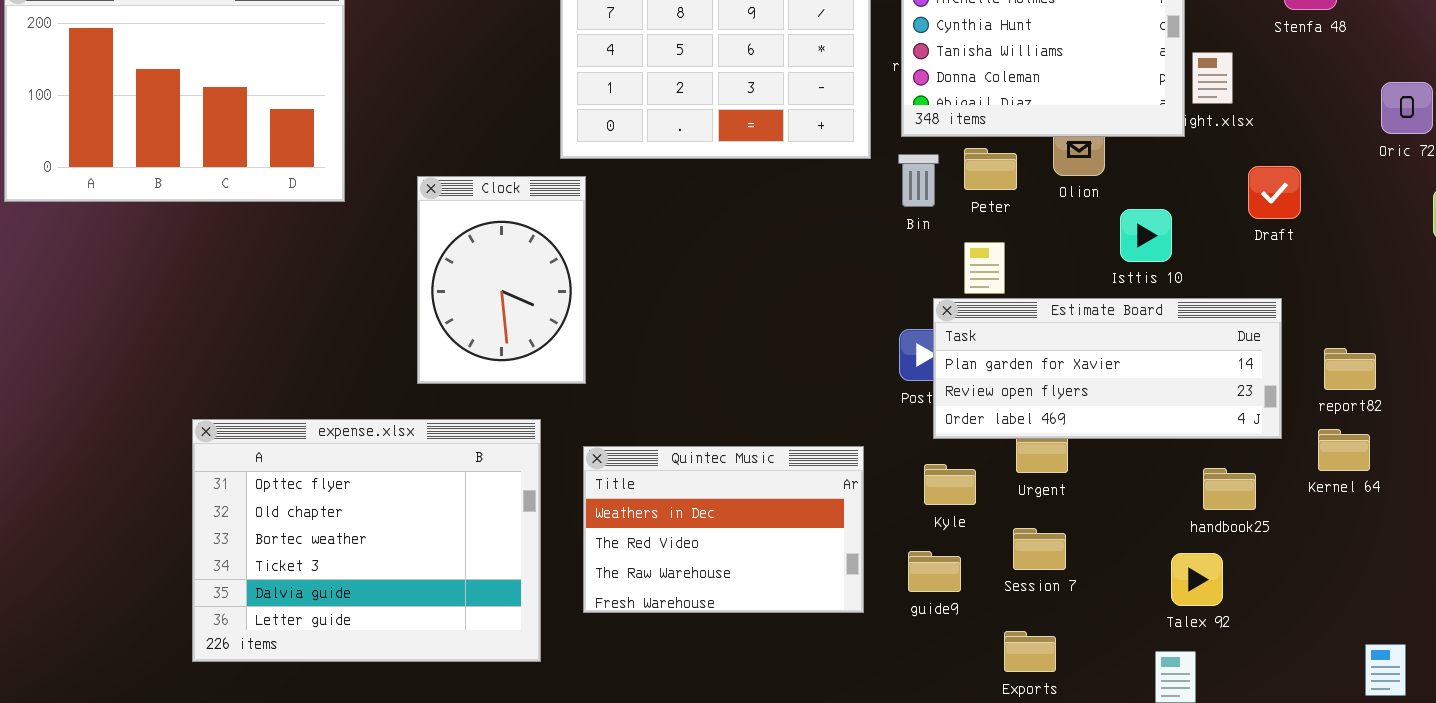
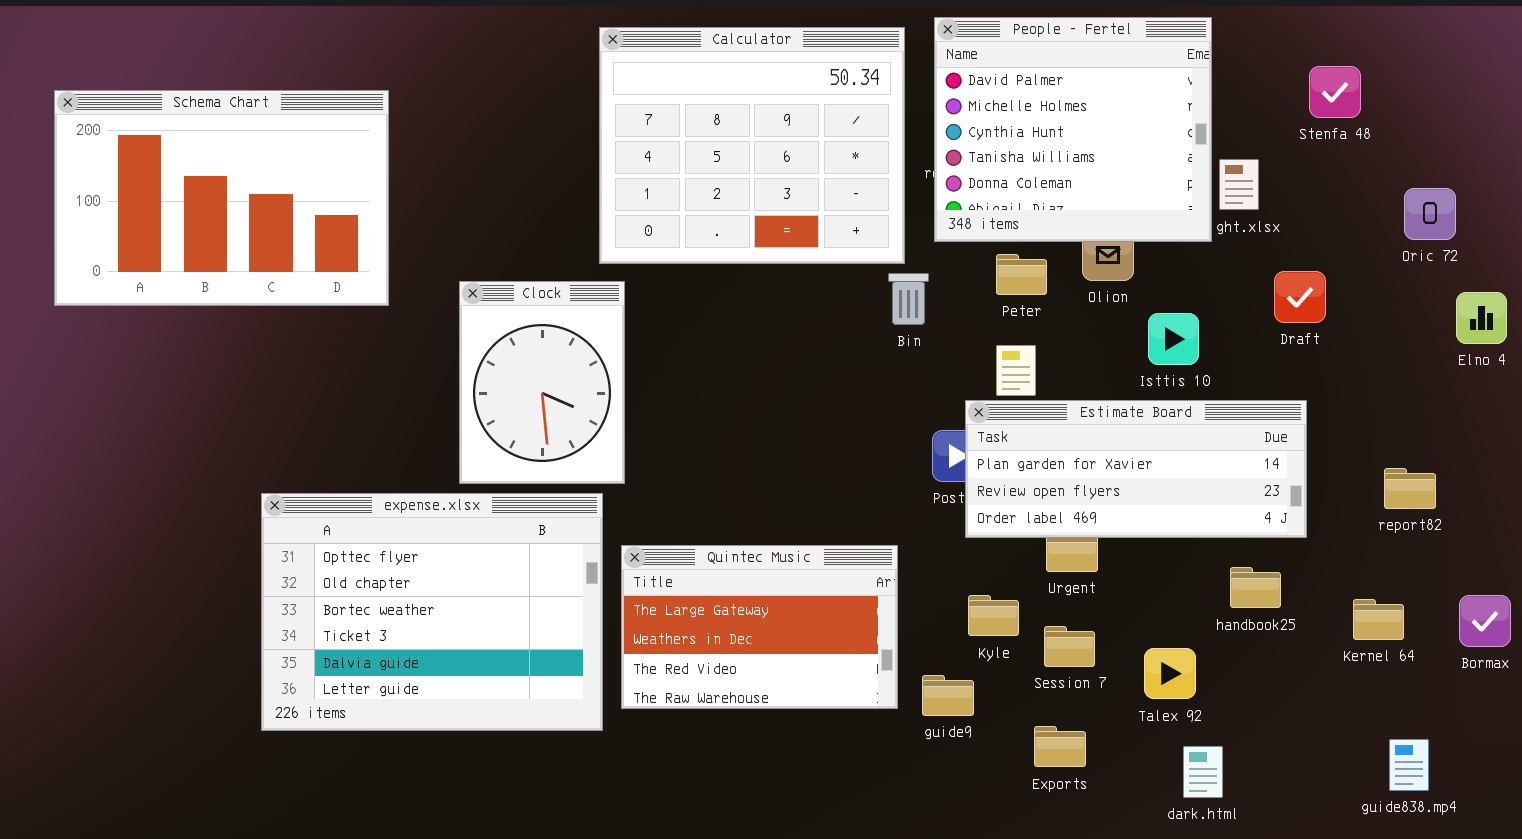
Bin: [898,154,939,207] -> [888,273,929,325], moved
report82: [1324,348,1376,390] -> [1384,468,1436,509], moved
expense.xlsx: [192,419,541,662] -> [261,493,603,731], moved
Kernel 64: [1318,429,1370,471] -> [1353,599,1404,640], moved
Quintec Music: [583,446,864,613] -> [621,545,898,709], scrolled up 1 row
Kyle: [924,464,976,505] -> [968,595,1019,636], moved
guide9: [908,551,961,592] -> [922,675,974,716], moved
Talex 92: [1171,553,1223,606] -> [1144,648,1196,699], moved

